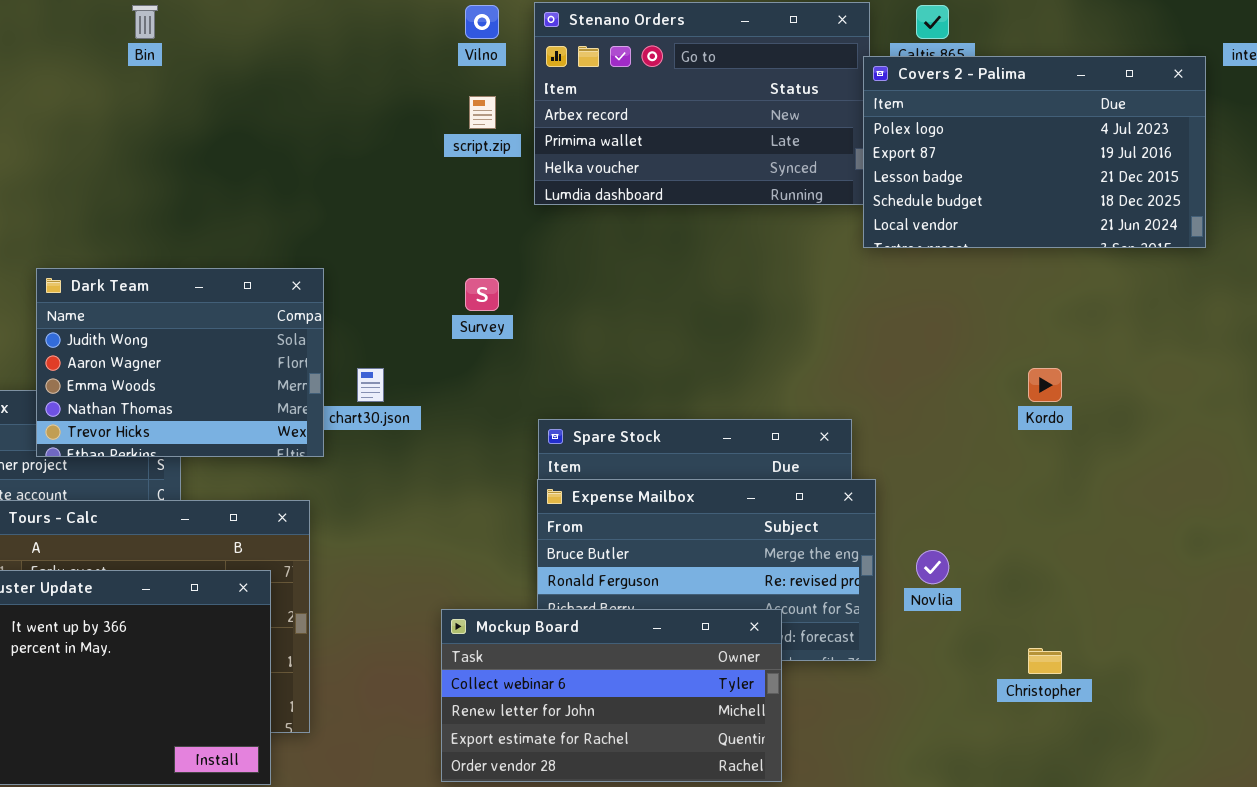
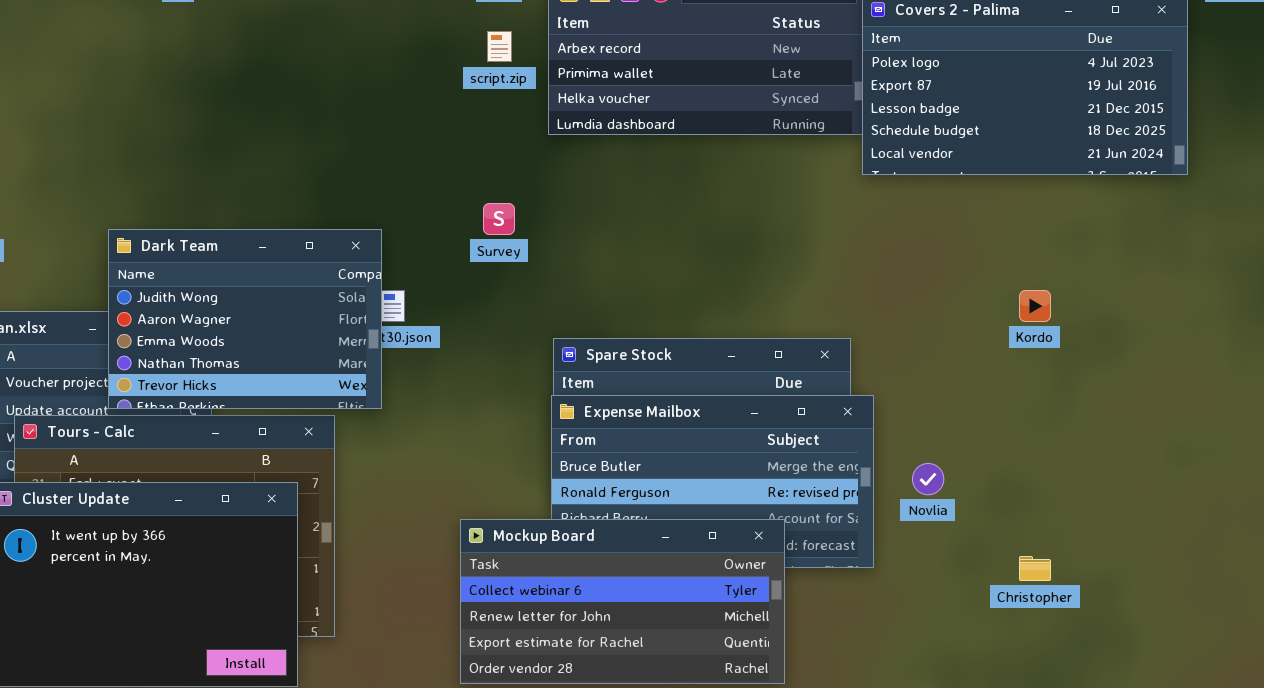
Dark Team: [36,268,324,457] -> [108,229,382,409], moved

